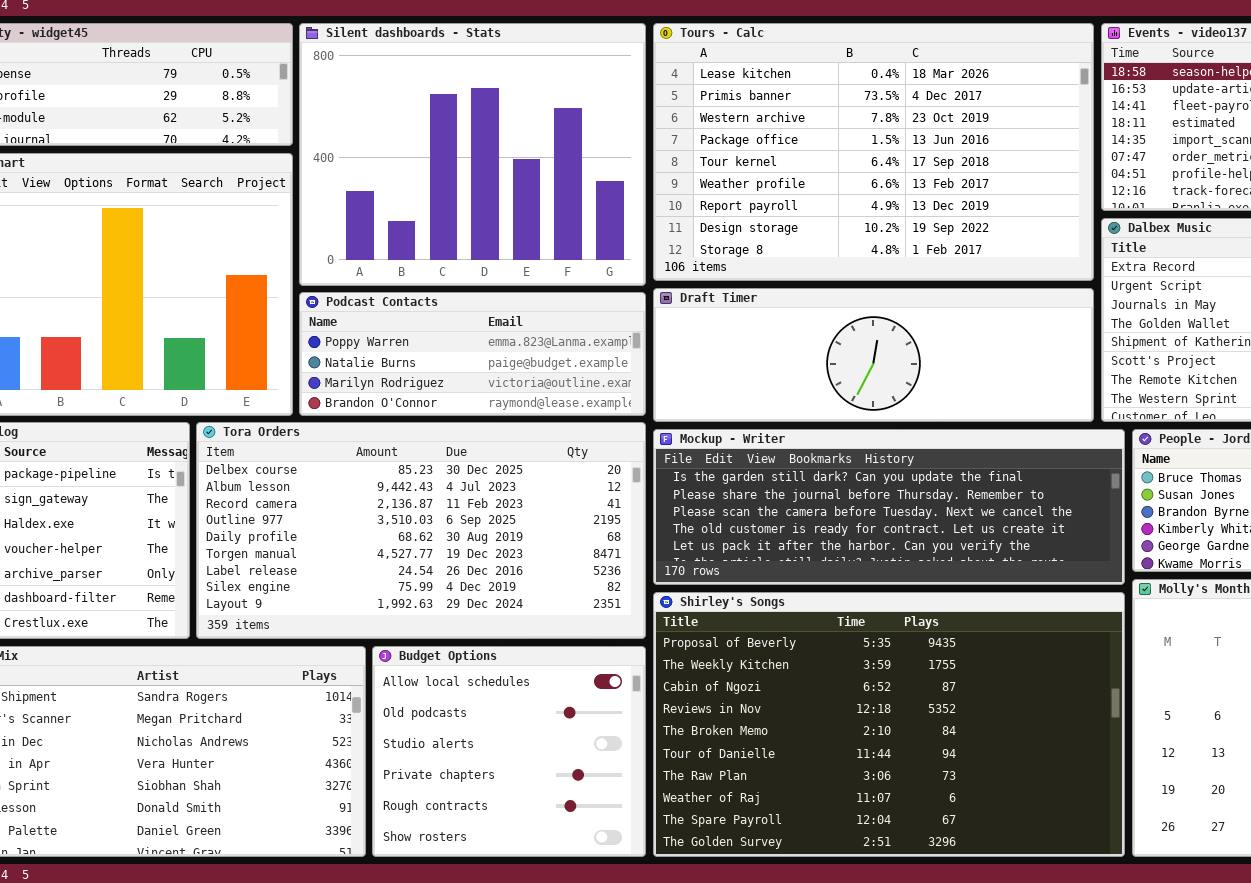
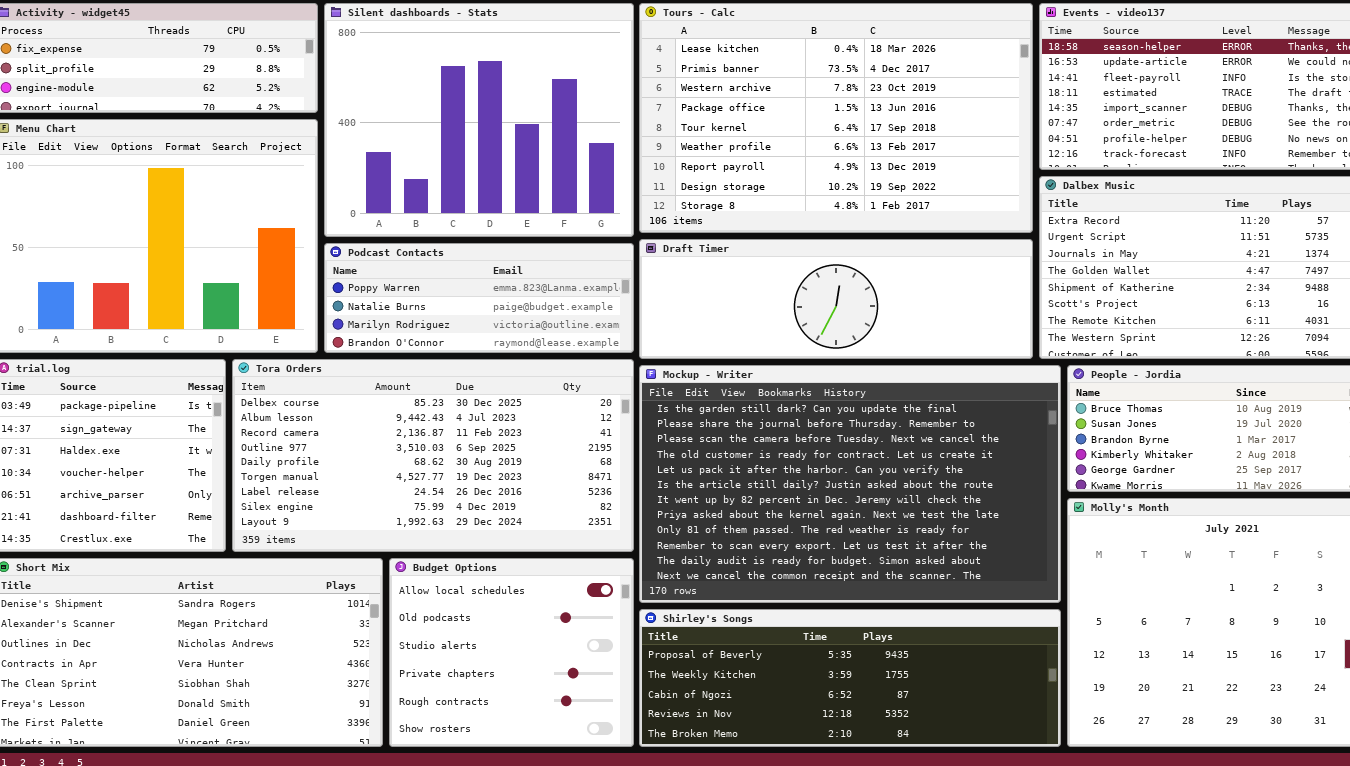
Mockup - Writer: [653,429,1125,585] -> [639,365,1061,603], resized
Shirley's Songs: [653,592,1125,857] -> [639,609,1061,747], resized

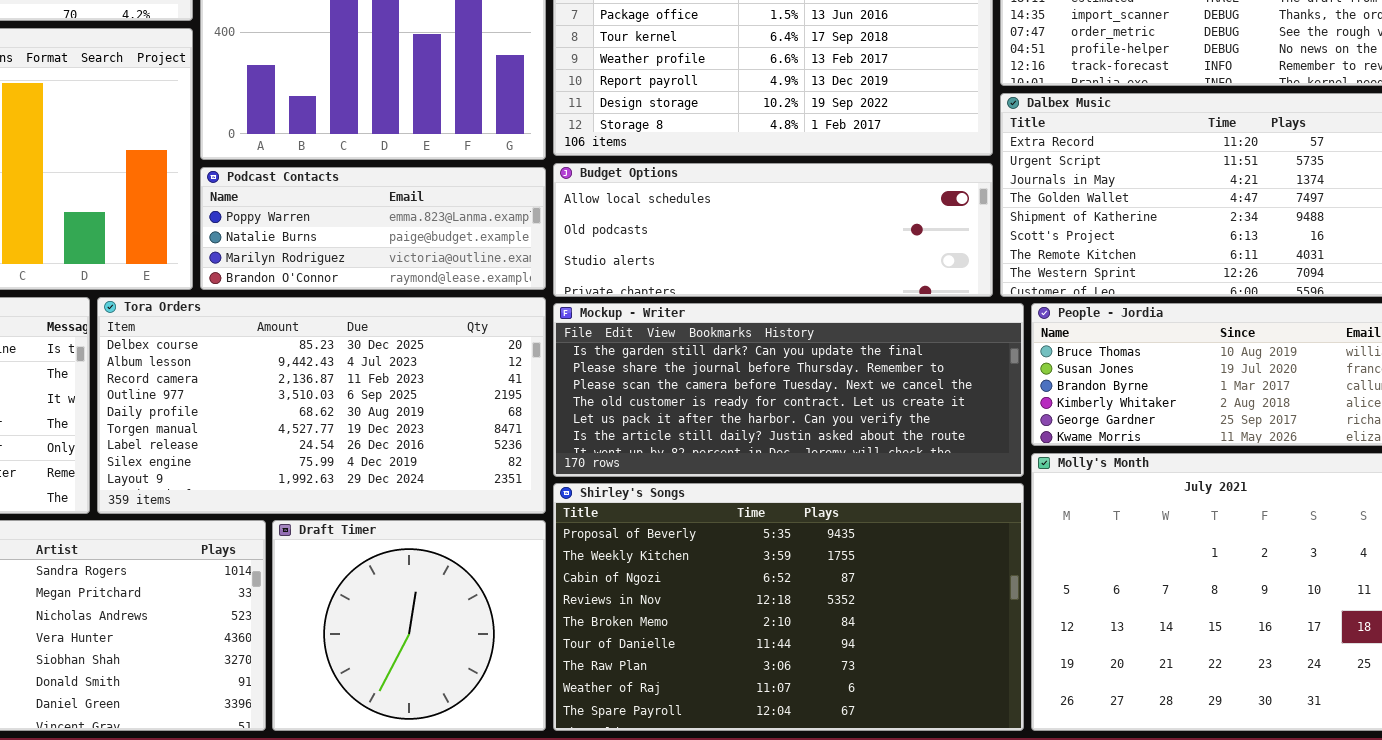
Draft Timer: [639,239,1033,359] -> [272,520,546,731], moved, resized
Mockup - Writer: [639,365,1061,603] -> [553,303,1024,477], resized
Budget Options: [389,558,634,747] -> [553,163,993,297], moved, resized
Shirley's Songs: [639,609,1061,747] -> [553,483,1024,731], resized

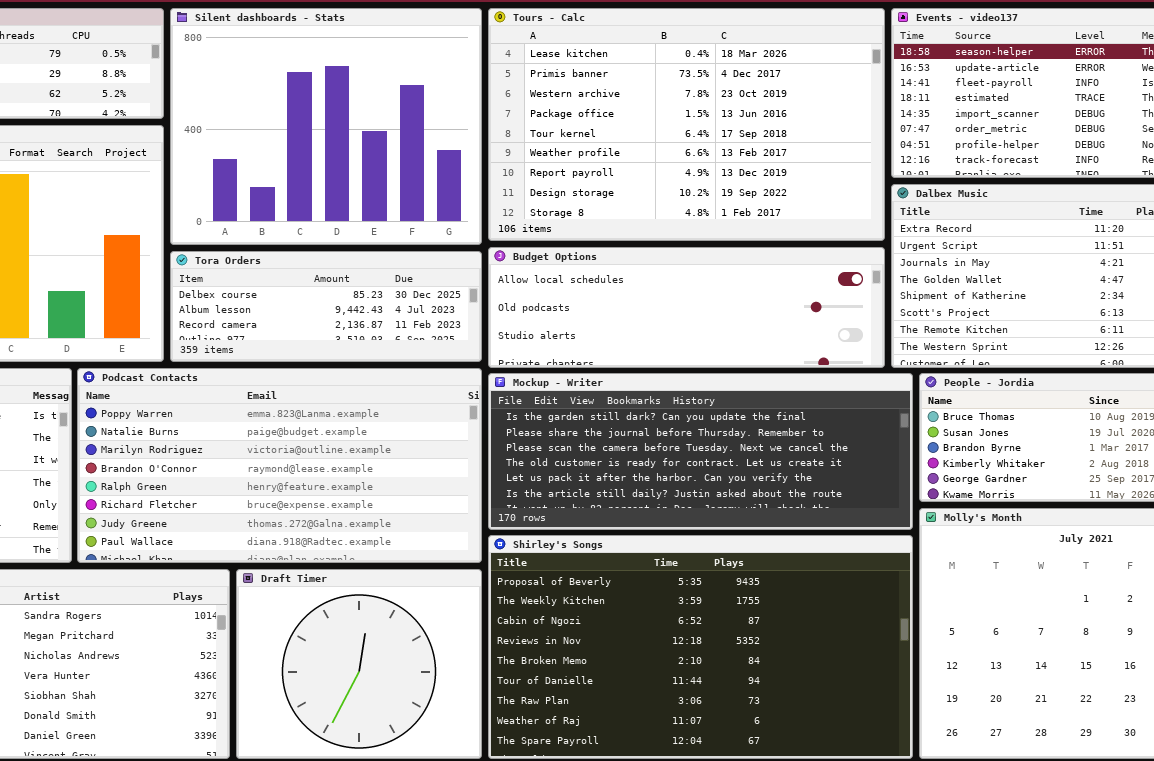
Podcast Contacts: [200,167,546,290] -> [77,368,482,563], moved, resized
Tora Orders: [97,297,546,514] -> [170,251,482,362], moved, resized

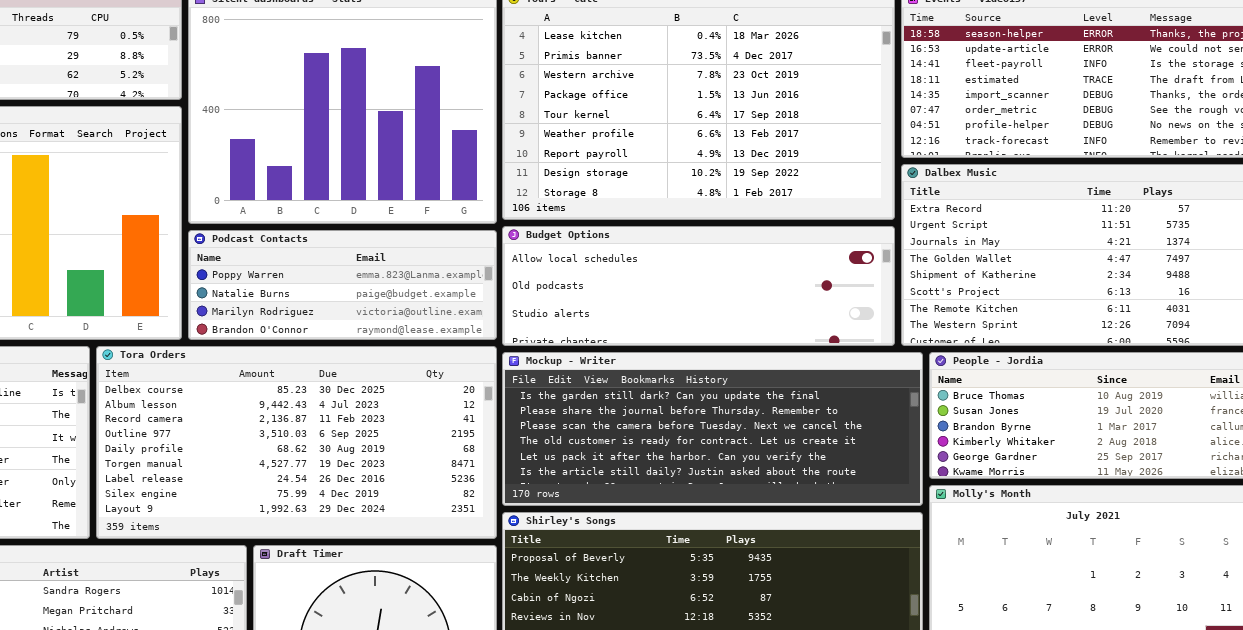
Tora Orders: [170,251,482,362] -> [96,346,497,539], moved, resized
Podcast Contacts: [77,368,482,563] -> [188,230,497,340], moved, resized

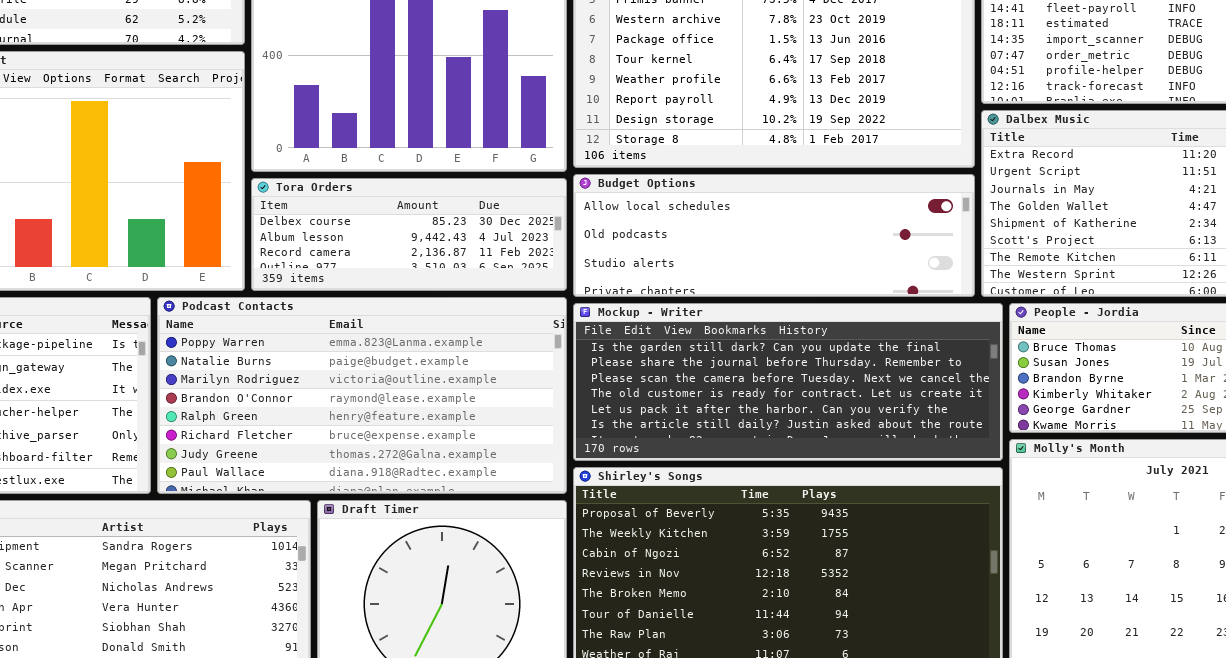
Podcast Contacts: [188,230,497,340] -> [157,297,567,494], moved, resized
Tora Orders: [96,346,497,539] -> [251,178,567,291], moved, resized

